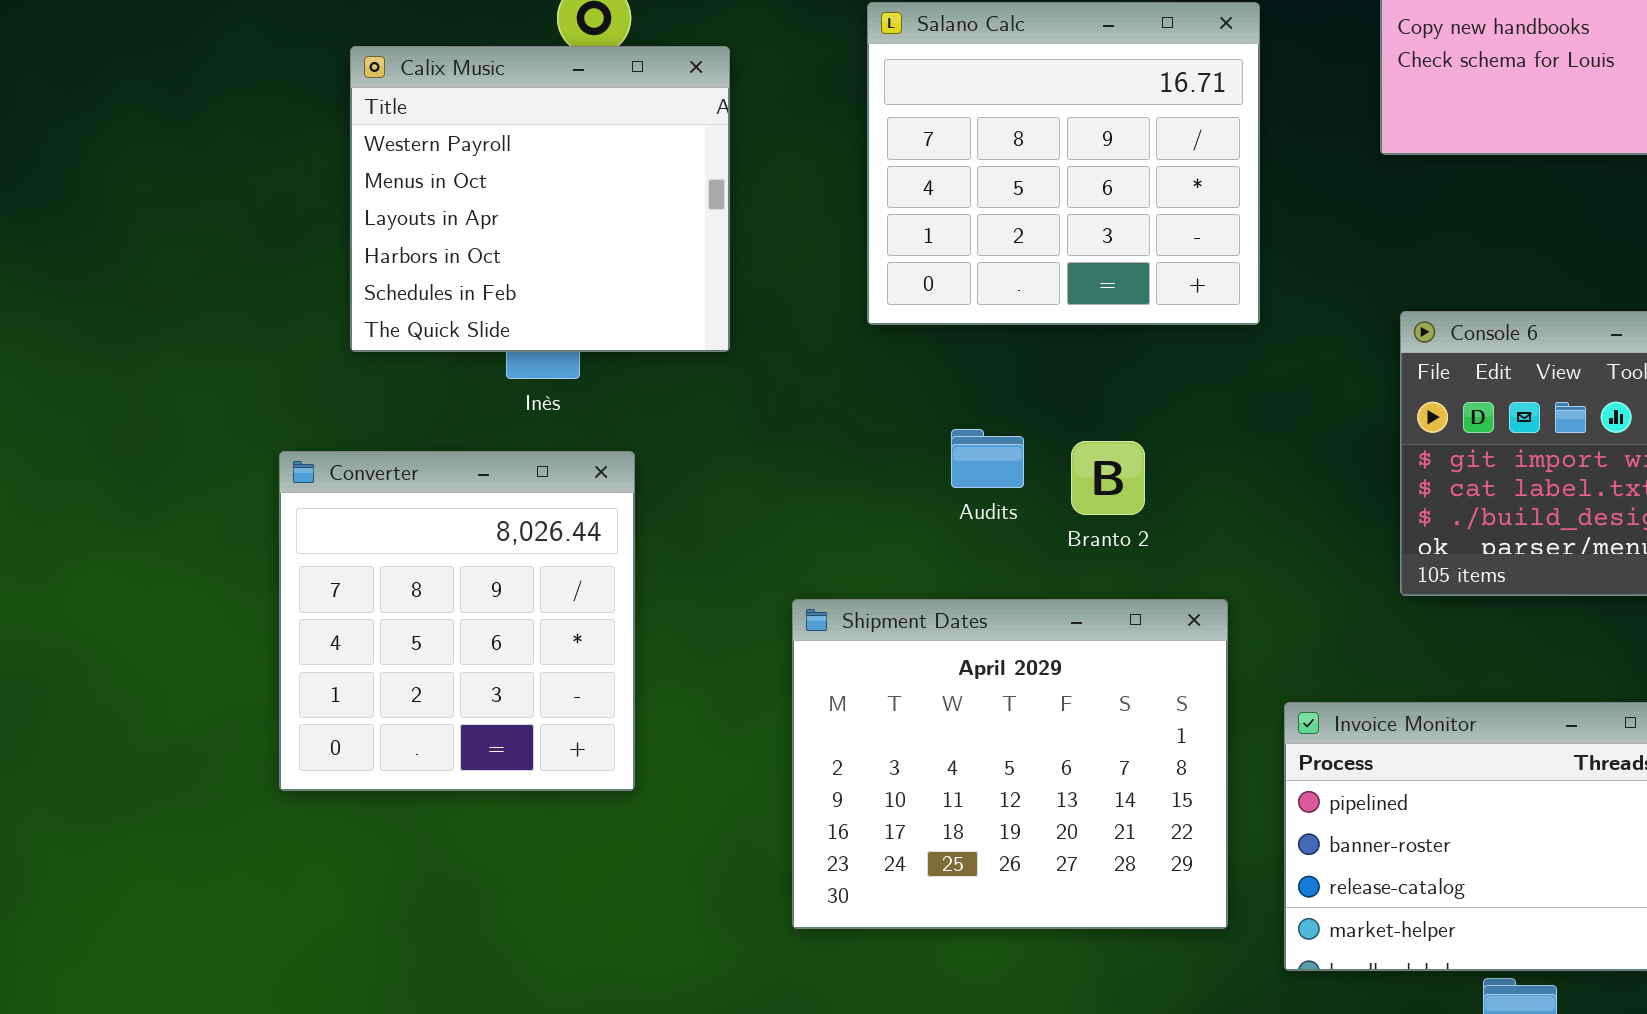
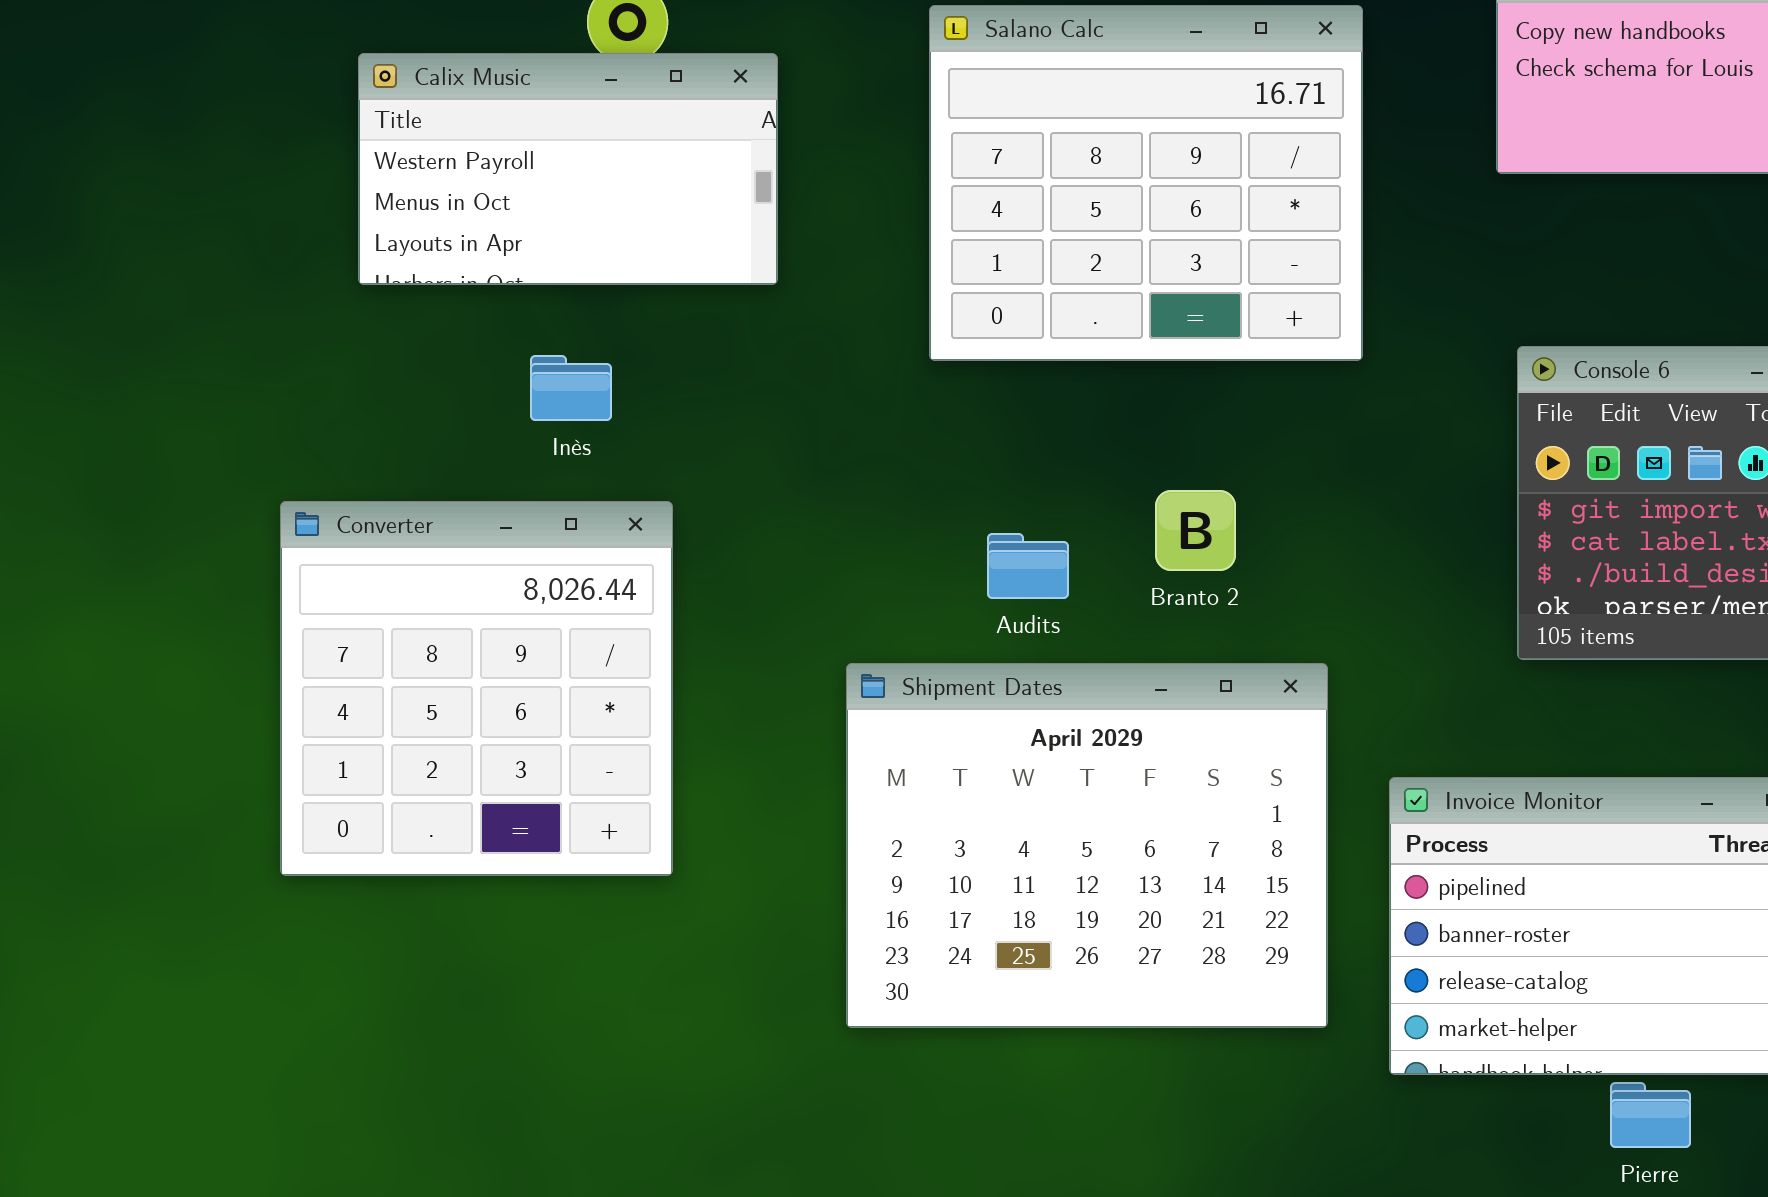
Calix Music: [350,46,730,352] -> [358,53,778,285], resized
Audits: [951,429,1024,488] -> [987,533,1069,599], moved

